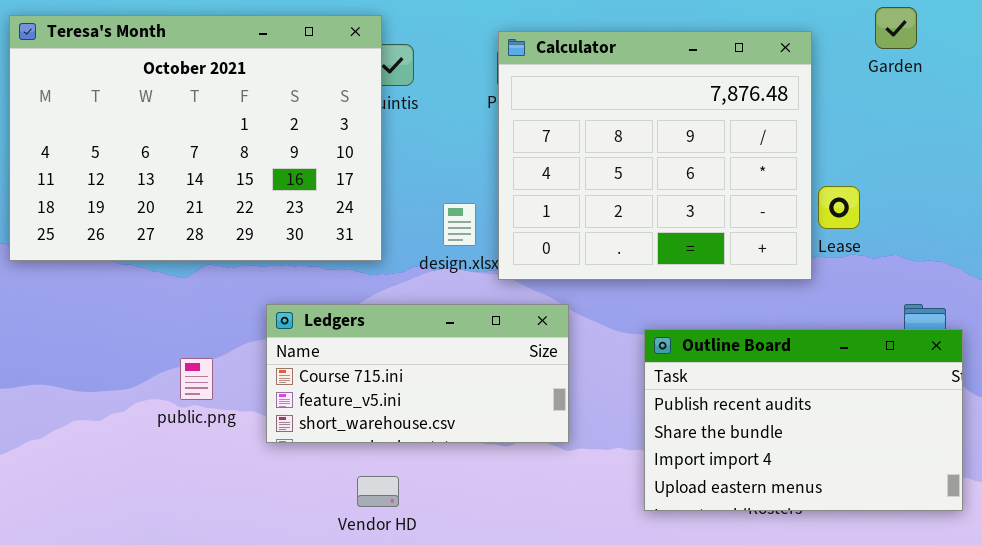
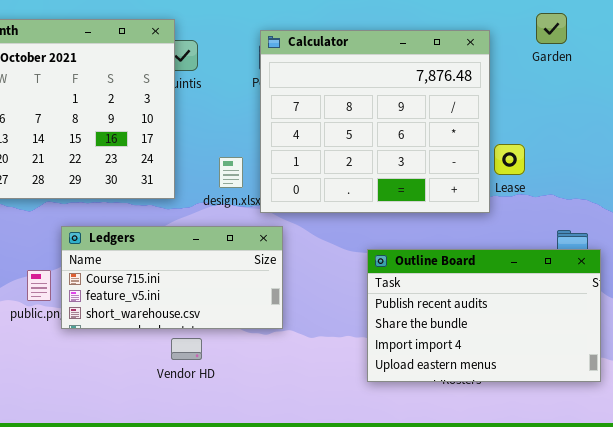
Ledgers: [266,304,569,443] -> [61,226,283,329], moved
Vendor HD: [357,476,399,507] -> [171,338,202,360], moved

